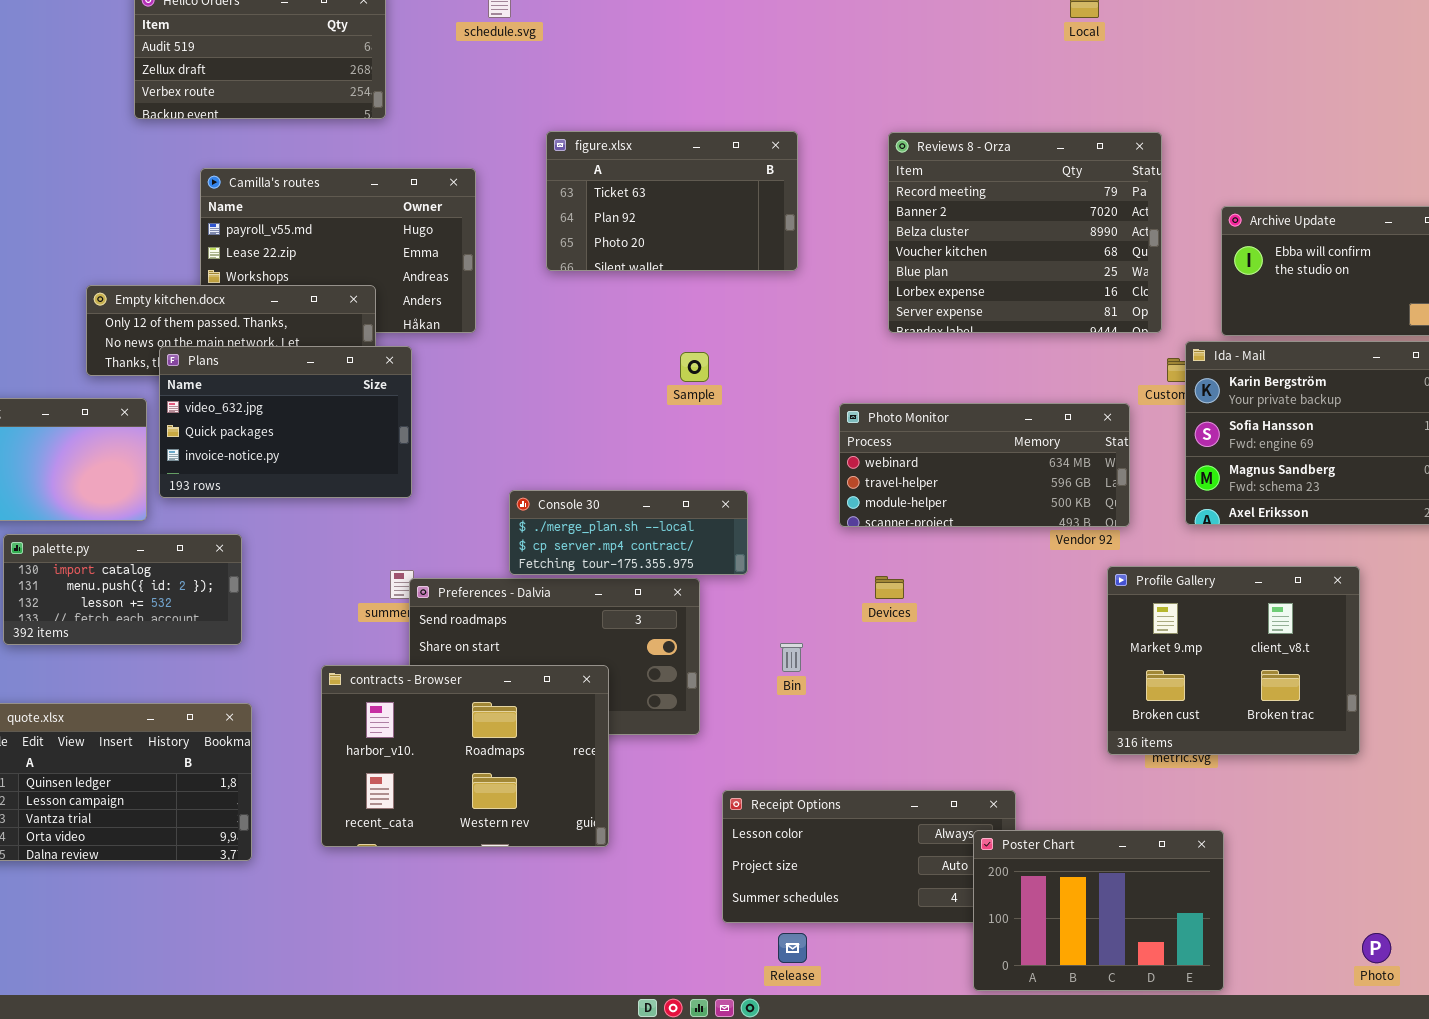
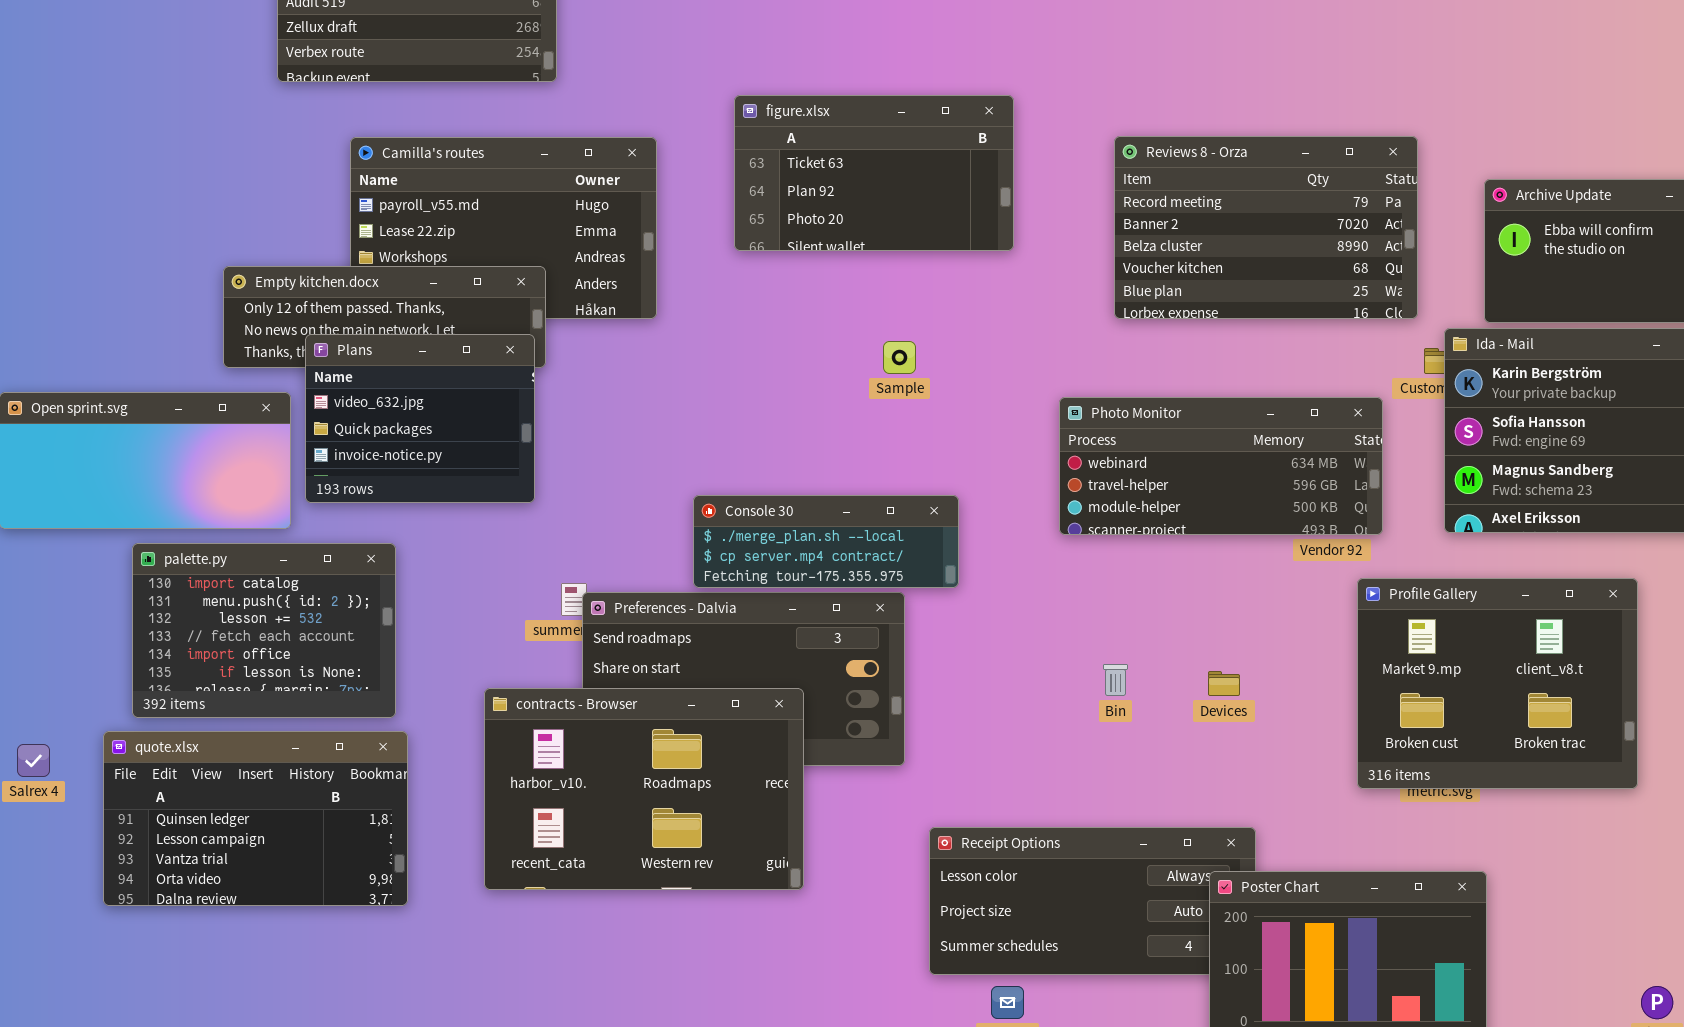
Reviews 8 - Orza: [888,132,1162,333] -> [1114,136,1418,319], resized
Plans: [159,346,412,498] -> [305,334,535,503], resized
palette.py: [3,534,242,645] -> [132,543,396,718], resized
Devices: [875,576,904,599] -> [1208,671,1240,696], moved
Bin: [780,643,803,672] -> [1103,664,1128,696], moved

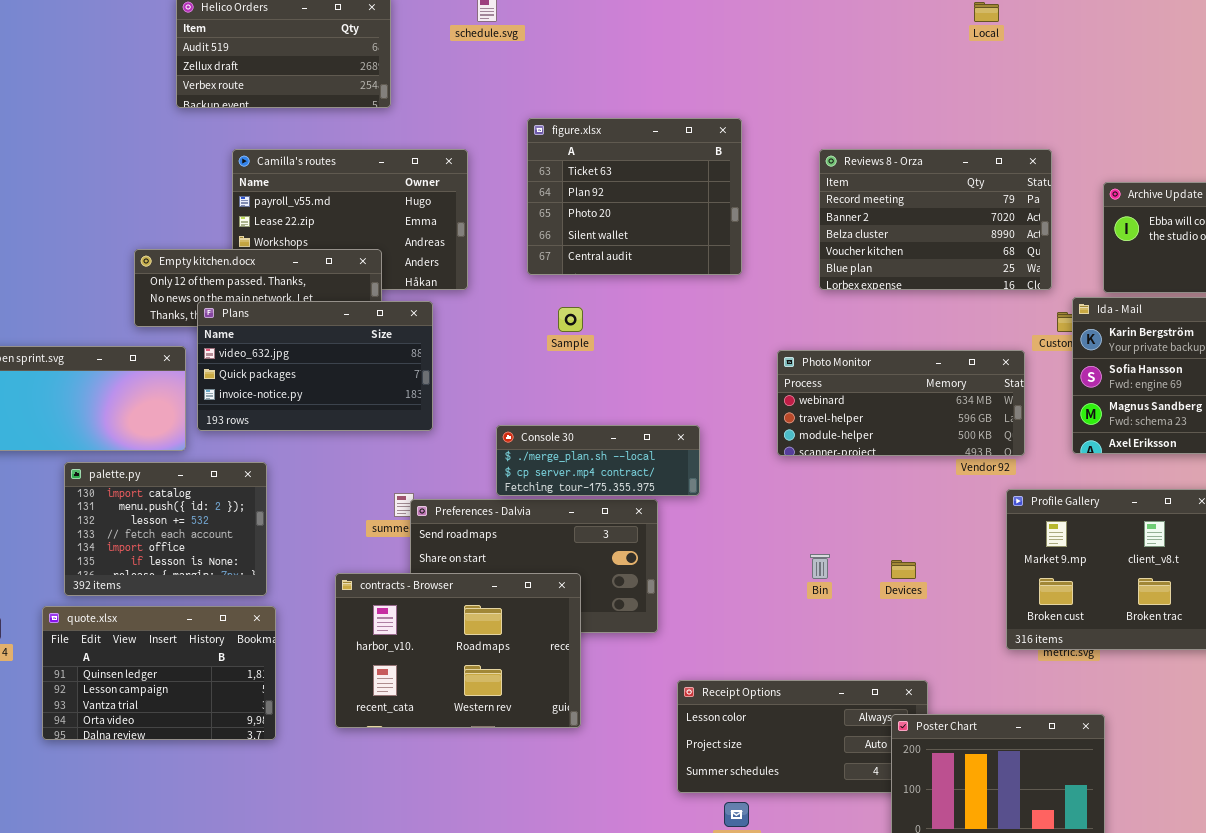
figure.xlsx: [734,95,1014,251] -> [527,118,742,275], resized
Plans: [305,334,535,503] -> [197,301,433,431], resized
Sample: [883,341,916,374] -> [558,307,583,332], moved

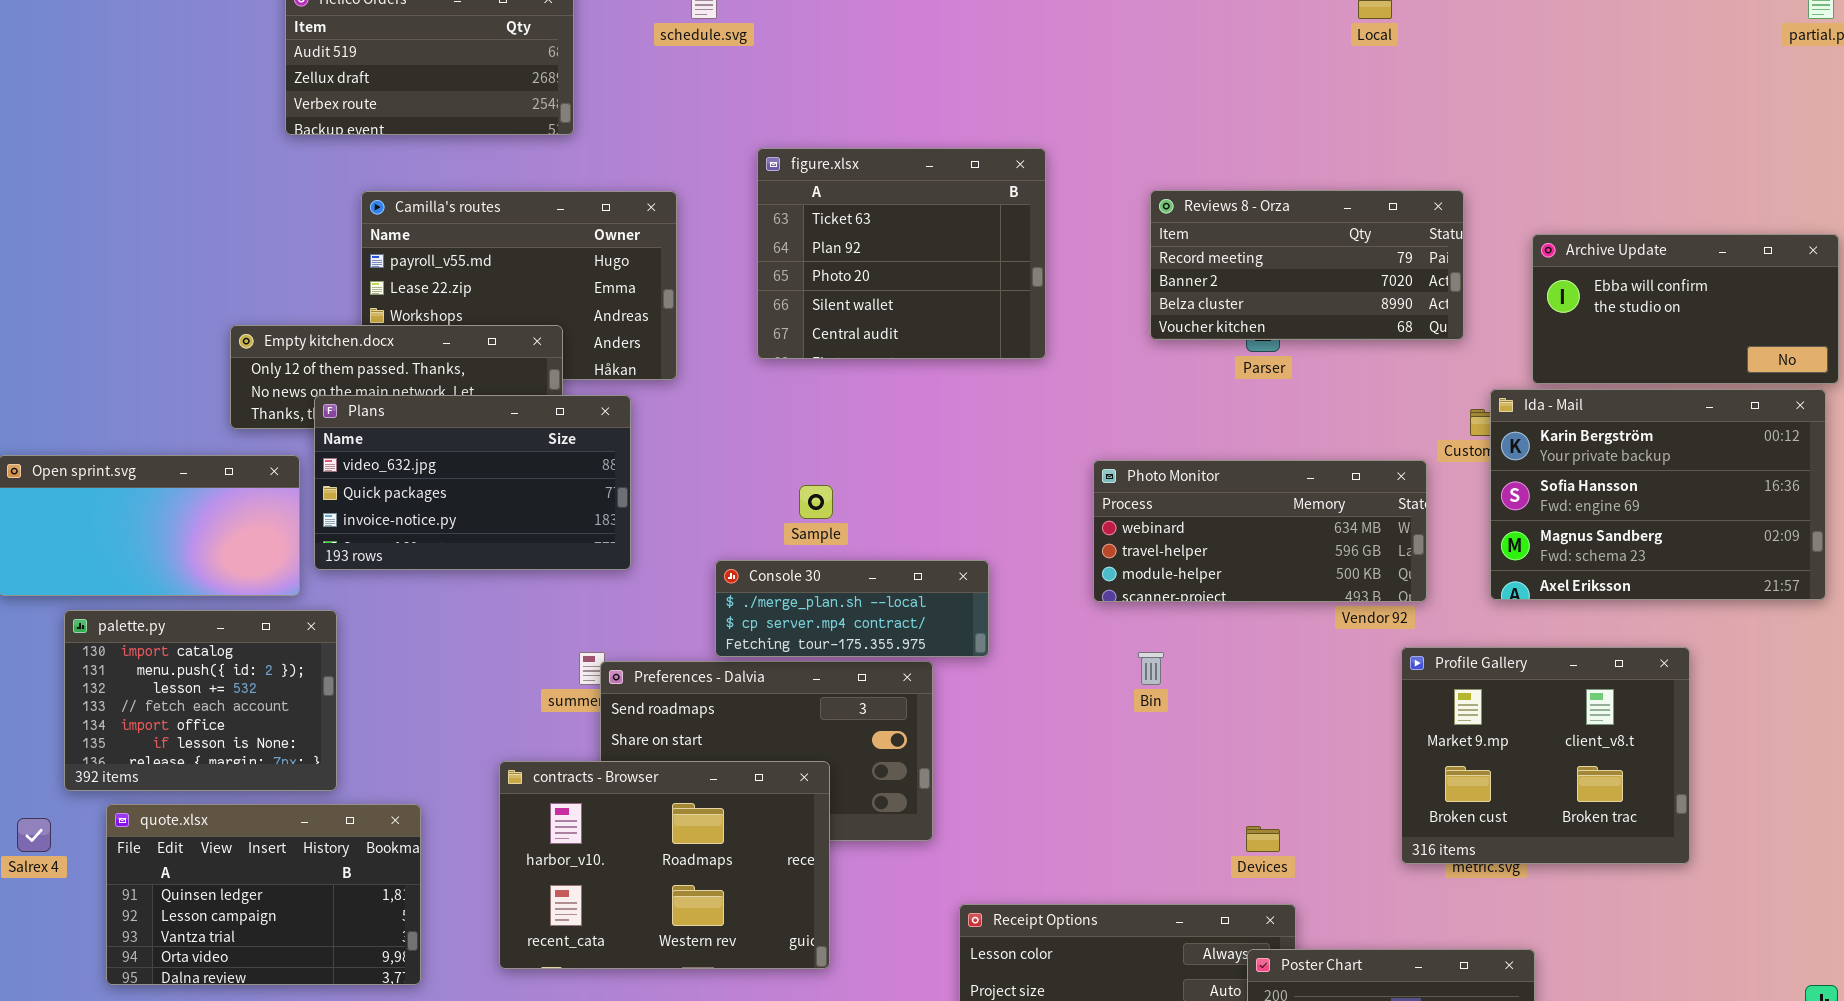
Reviews 8 - Orza: [819,149,1052,290] -> [1150,190,1464,340], resized
Sample: [558,307,583,332] -> [799,485,833,519], moved
palette.py: [64,462,267,596] -> [64,610,337,791], moved
Bin: [810,554,830,579] -> [1138,652,1164,685], moved
Devices: [891,560,916,579] -> [1246,826,1280,852], moved

